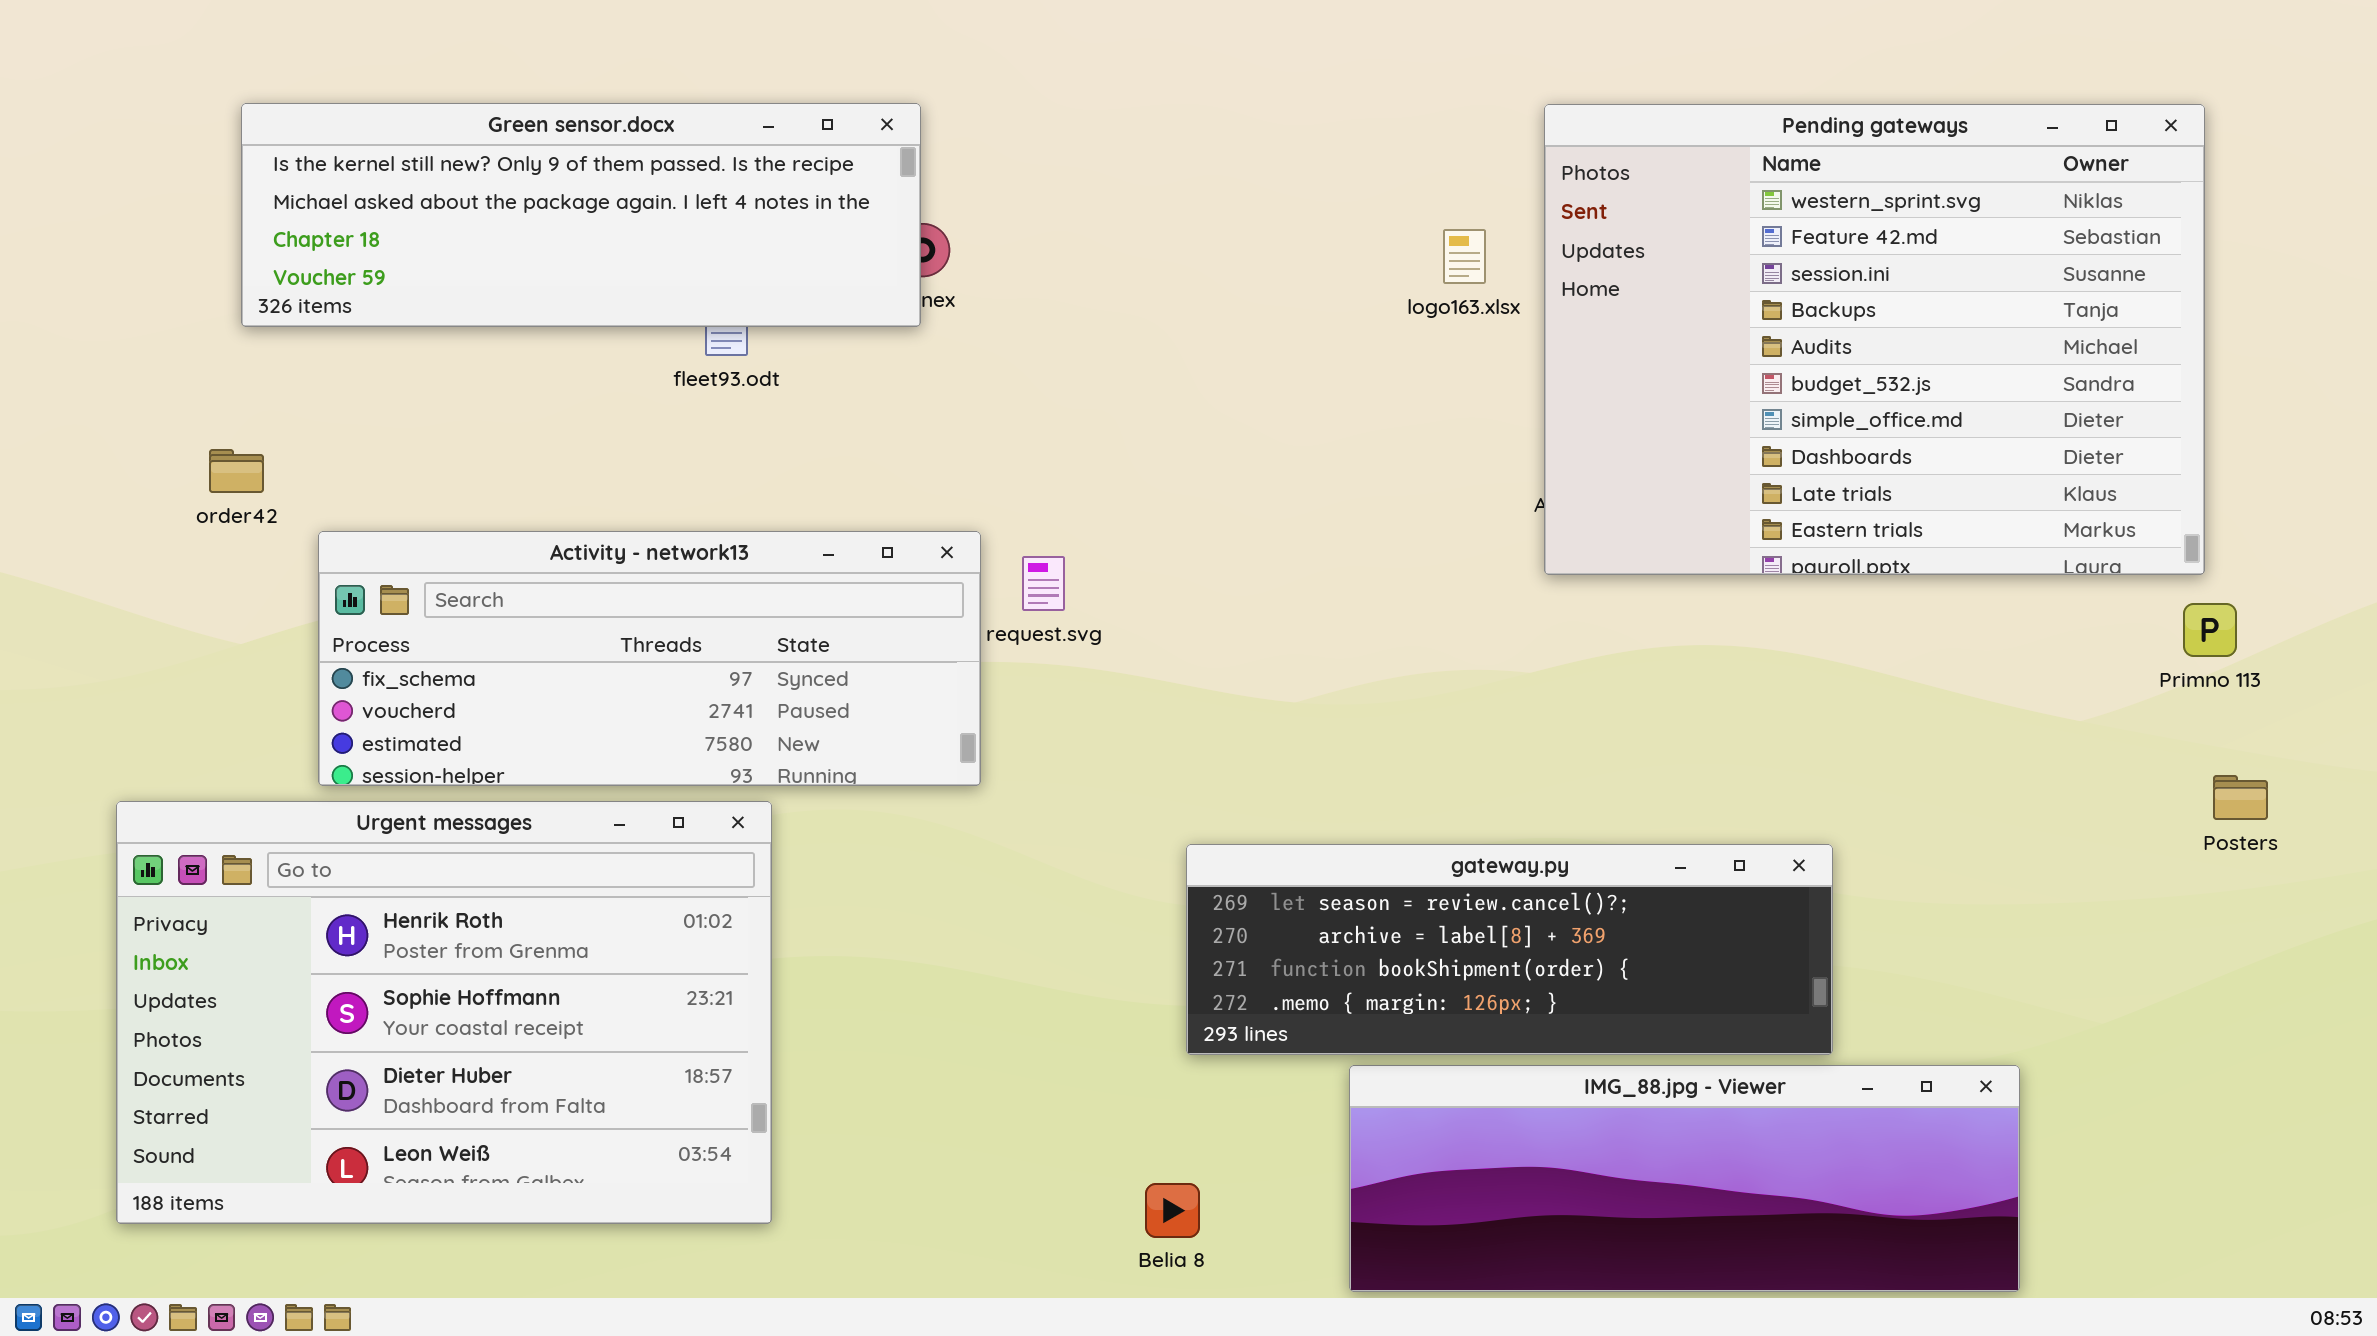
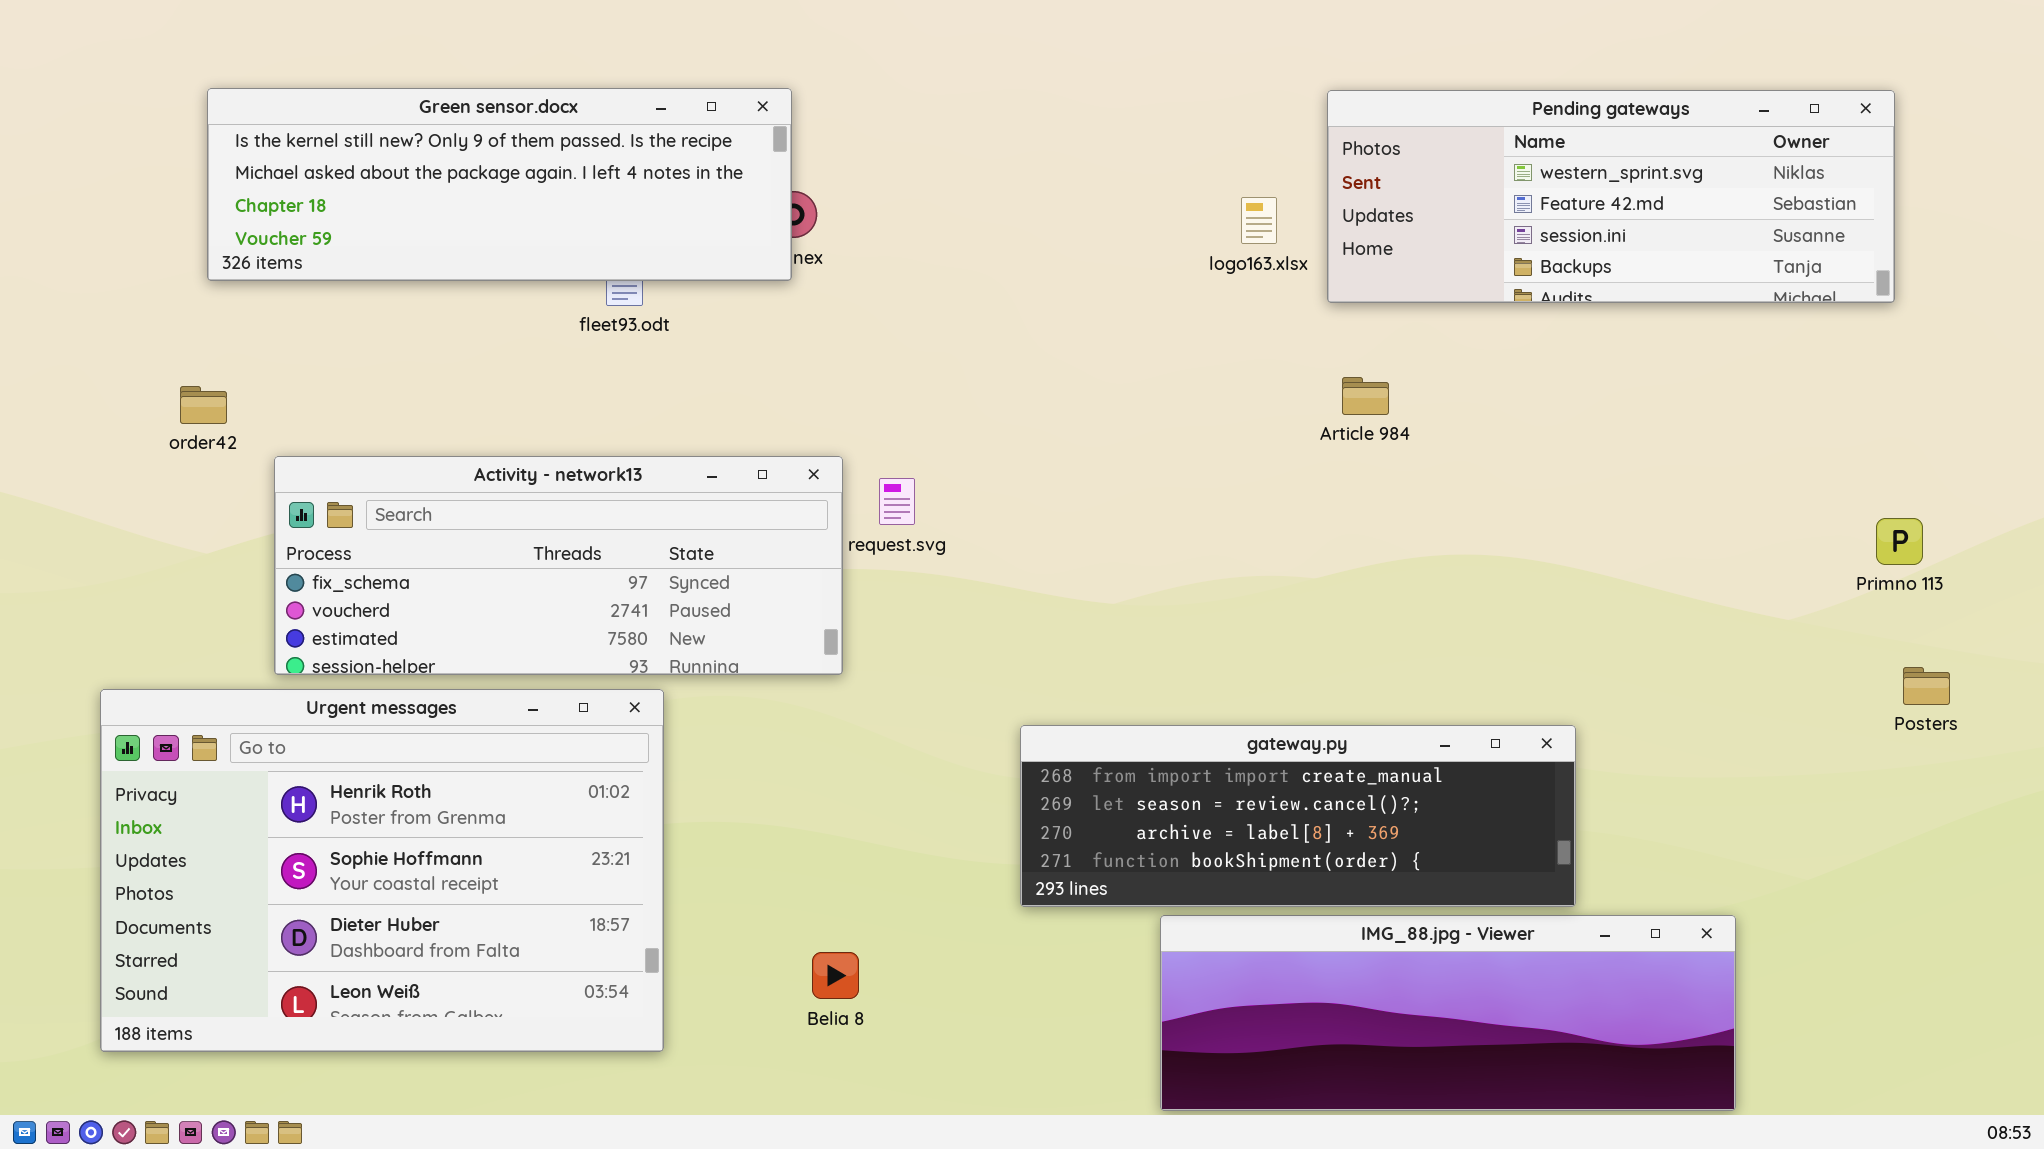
Pending gateways: [1544,104,2205,575] -> [1327,90,1895,303], resized
gateway.py: [1186,844,1833,1055] -> [1020,725,1576,907], scrolled up 1 row
Belia 8: [1145,1183,1200,1238] -> [812,952,859,999], moved

